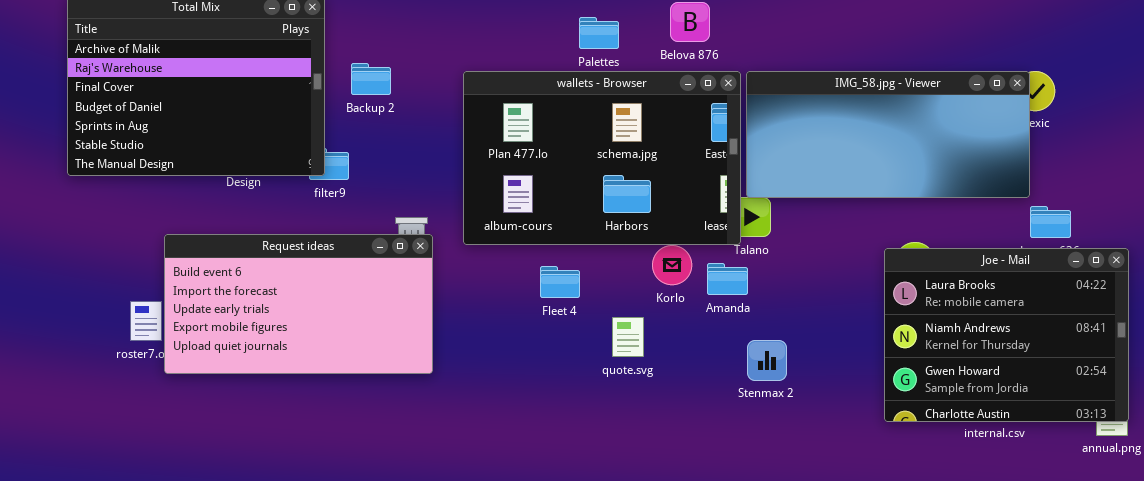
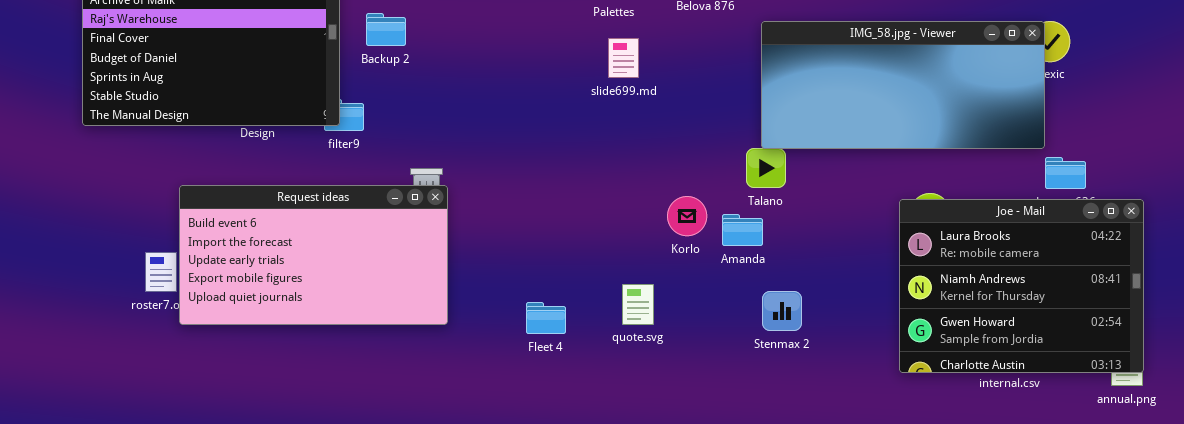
wallets - Browser: [463,71,741,245] -> none, closed
Fleet 4: [540,266,580,298] -> [526,302,566,334], moved
quote.svg: [612,317,644,357] -> [622,284,654,325], moved

